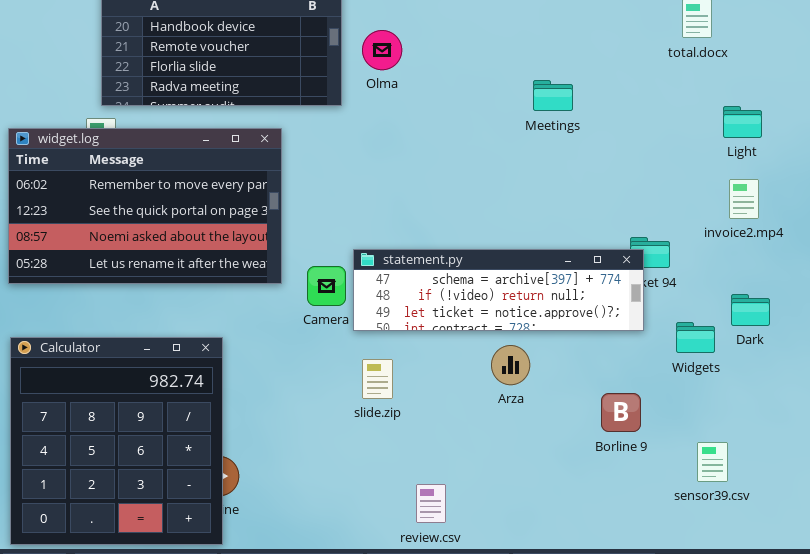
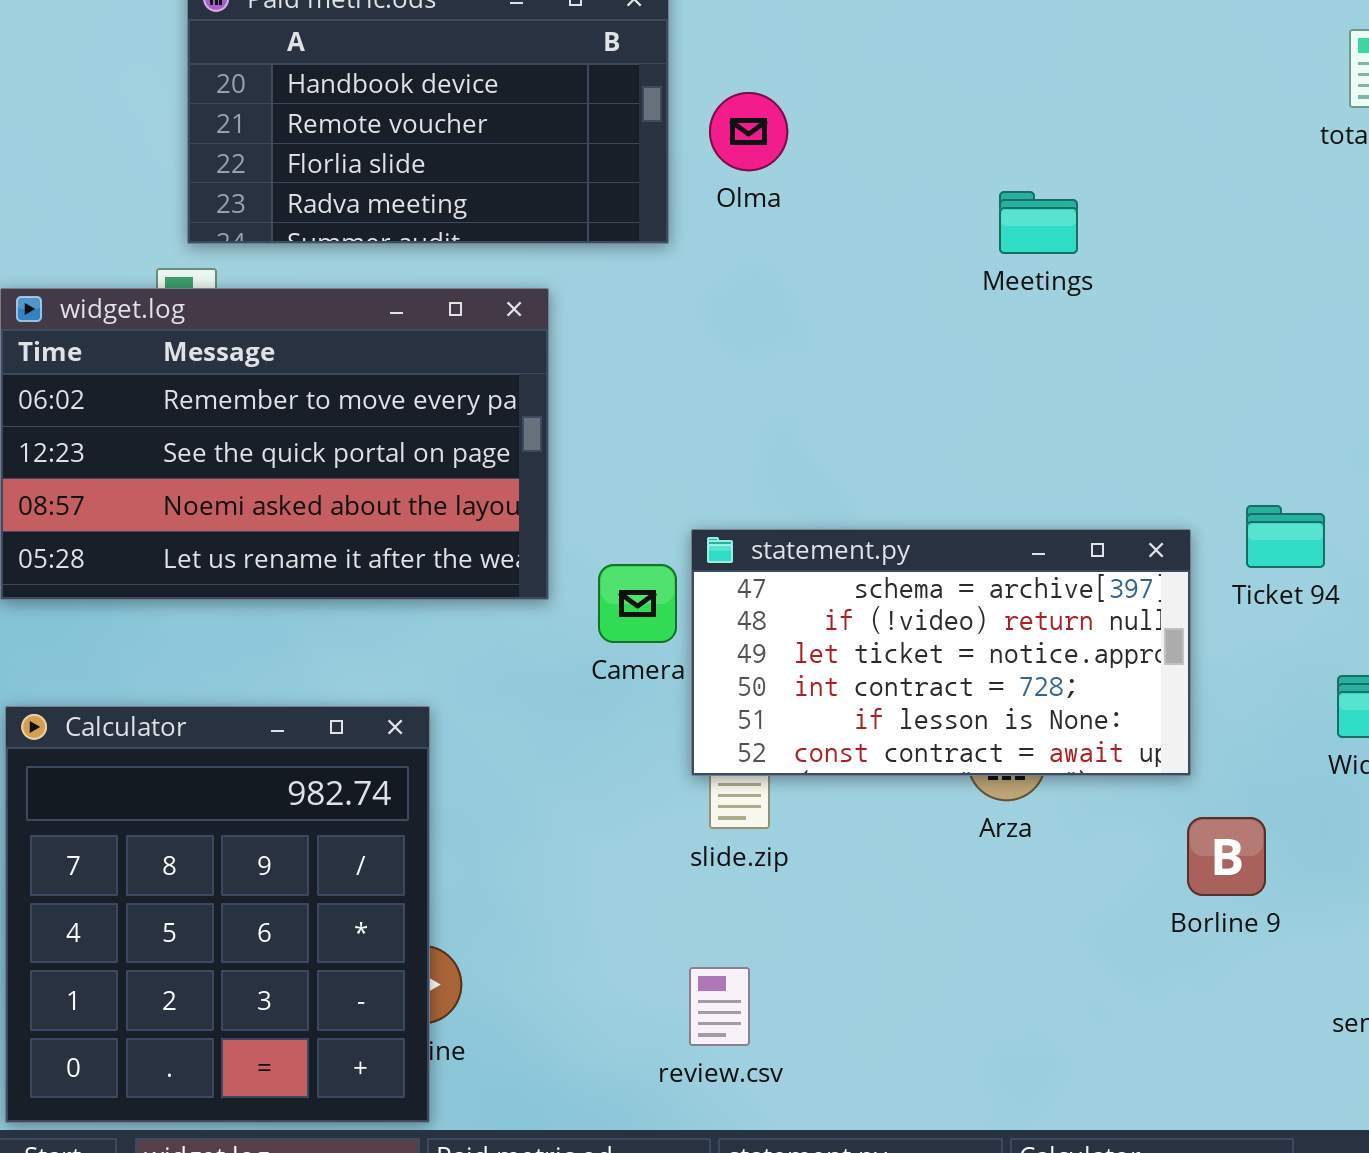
Meetings: [533,80,573,111] -> [999,191,1078,254], moved
statement.py: [353,249,644,331] -> [691,529,1191,776], resized
review.csv: [416,484,446,523] -> [689,967,750,1046], moved

